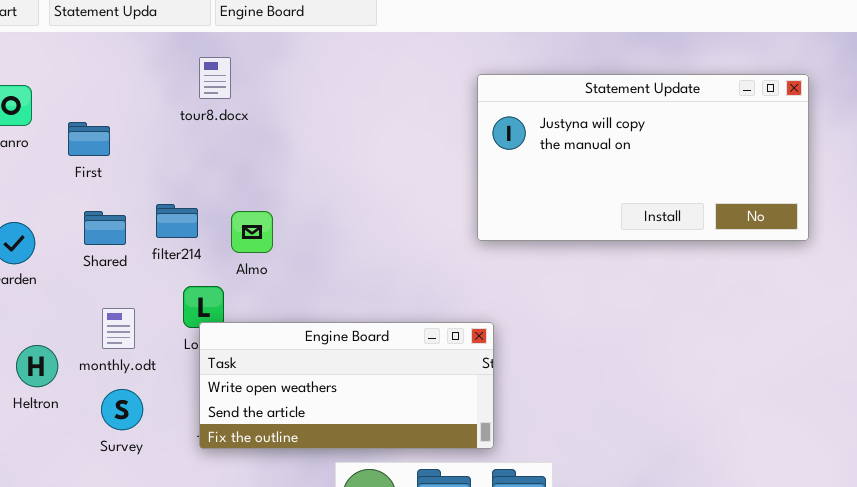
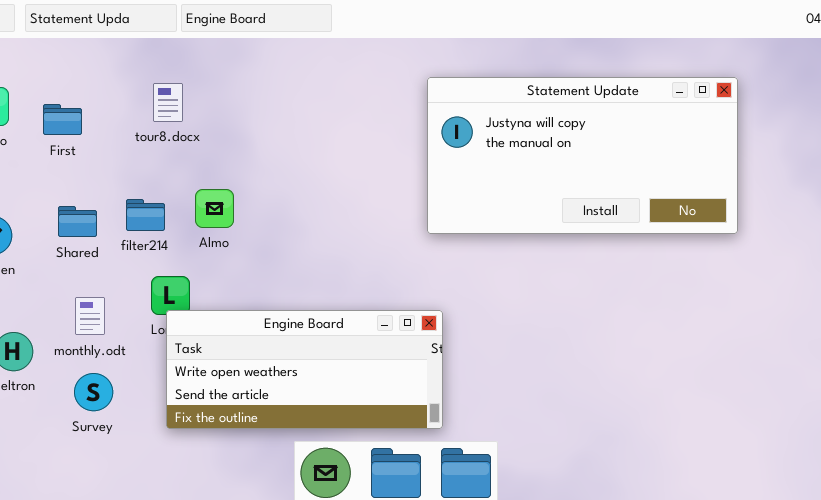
tour8.docx: [199,57,231,99] -> [153,83,183,122], moved
First: [68,122,110,156] -> [43,104,82,135], moved
Almo: [231,211,273,253] -> [195,189,234,228], moved

